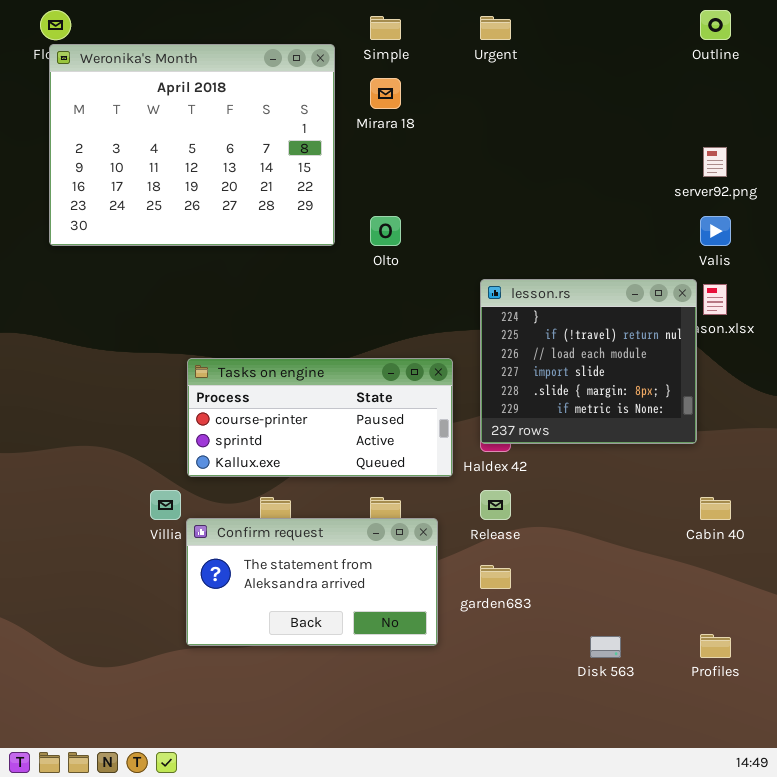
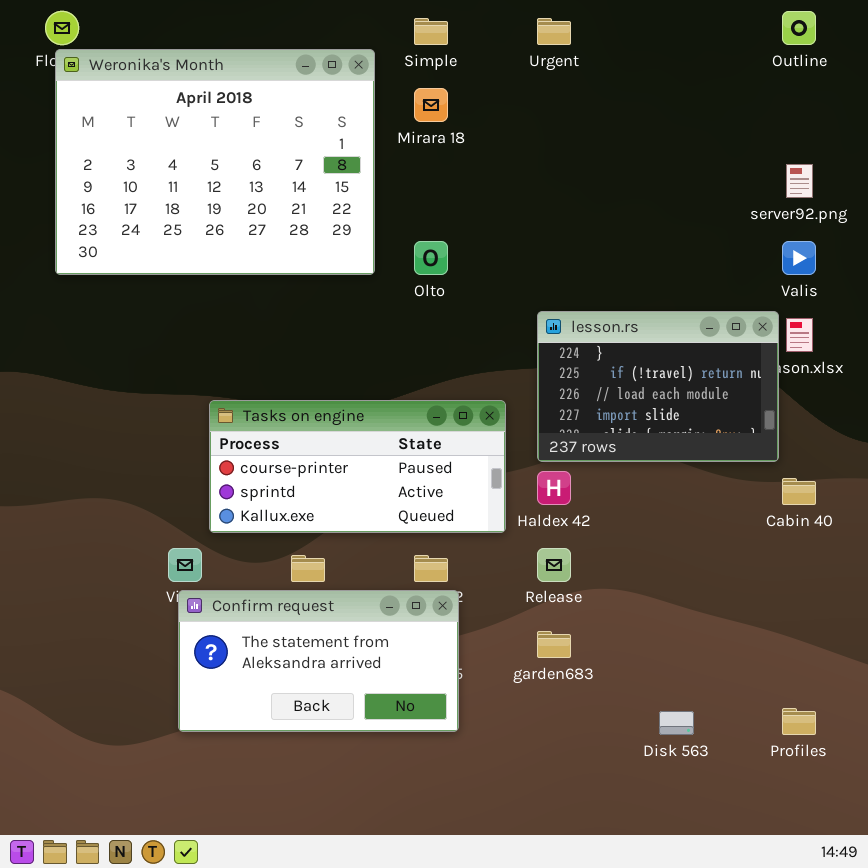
lesson.rs: [480,279,697,444] -> [537,311,779,462], resized
Cabin 40: [700,497,731,520] -> [782,478,816,505], moved
Confirm request: [186,518,438,646] -> [178,590,459,732], moved

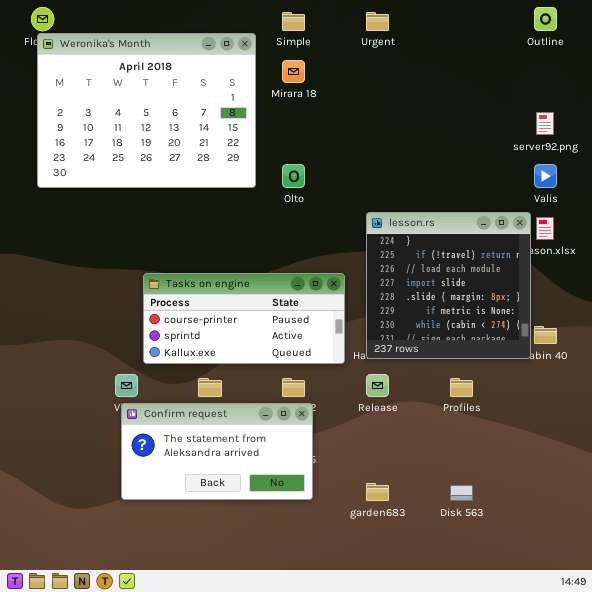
lesson.rs: [537,311,779,462] -> [366,212,531,359], resized
garden683: [537,631,571,658] -> [366,483,389,501], moved
Profiles: [782,708,816,735] -> [450,378,473,397], moved

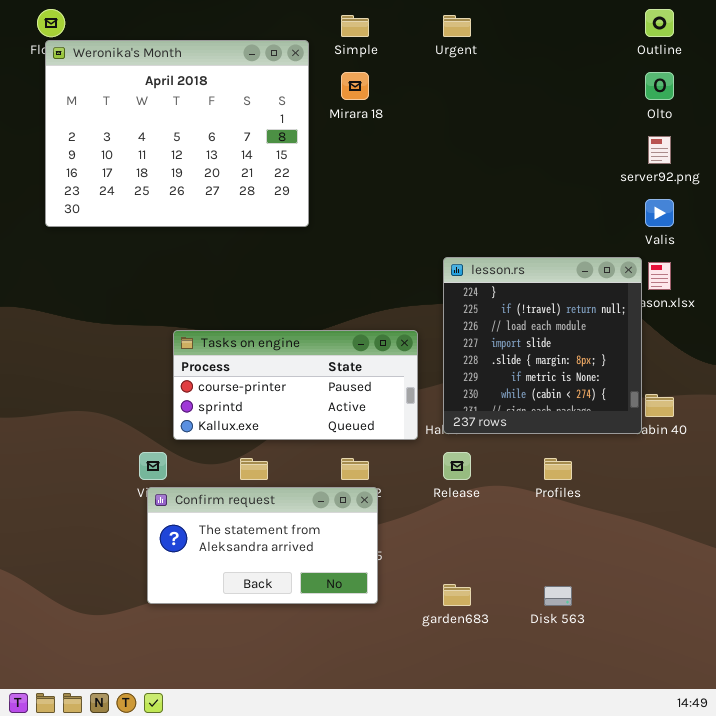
Olto: [282,164,305,188] -> [645,72,674,100], moved

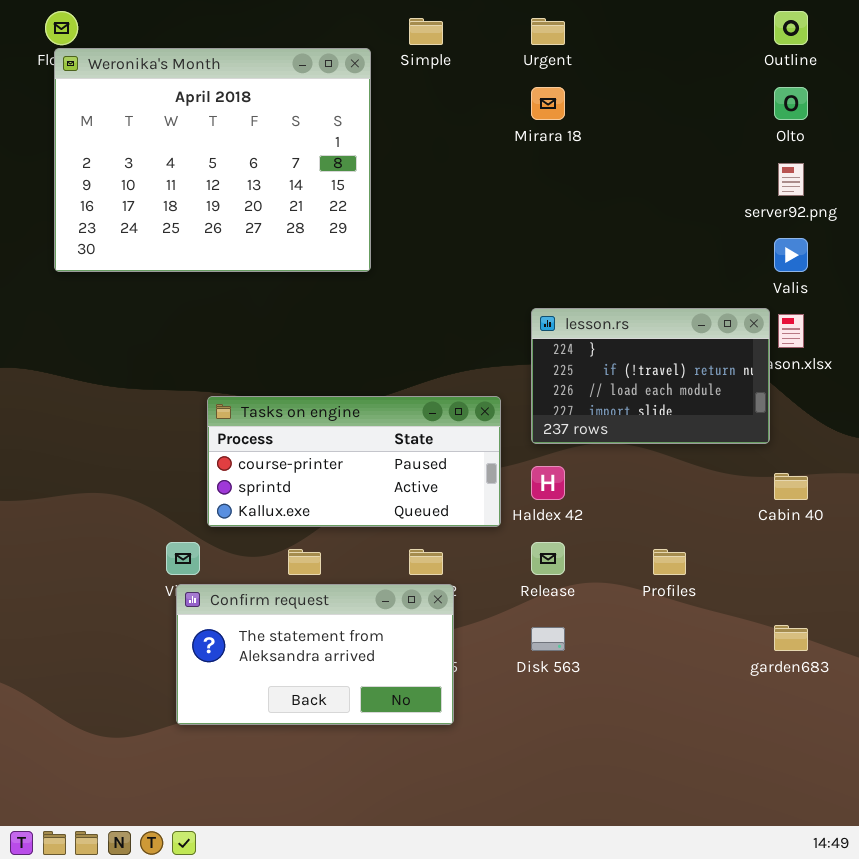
Mirara 18: [341,72,369,100] -> [531,87,565,120], moved
lesson.rs: [443,257,642,434] -> [531,308,770,444], resized
garden683: [443,584,471,606] -> [774,625,808,651], moved
Disk 563: [544,586,572,606] -> [531,627,565,651], moved

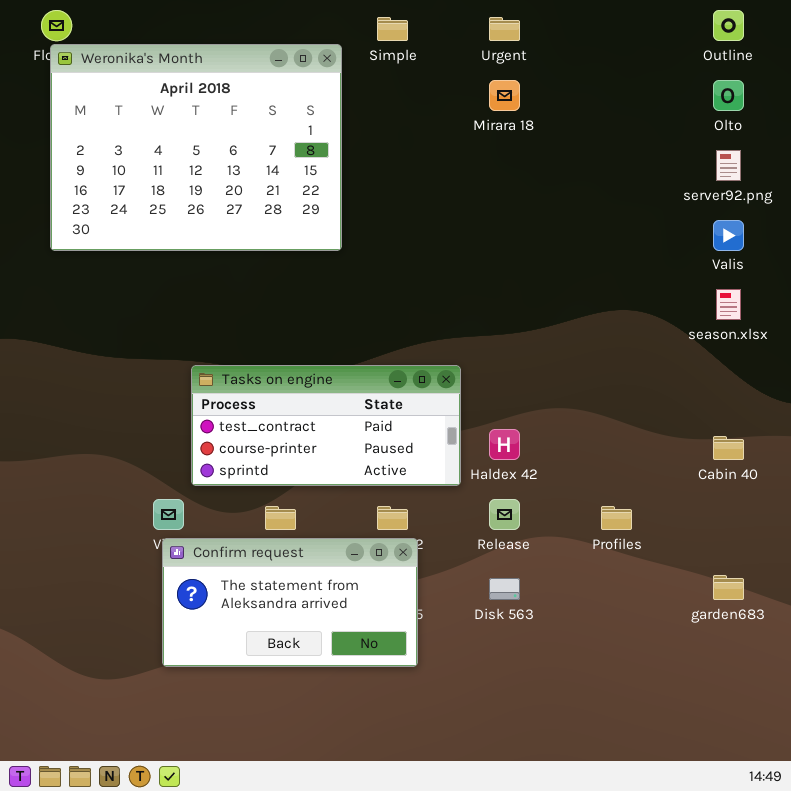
lesson.rs: [531,308,770,444] -> none, closed
Tasks on engine: [207,396,501,527] -> [191,365,461,486], scrolled up 1 row

